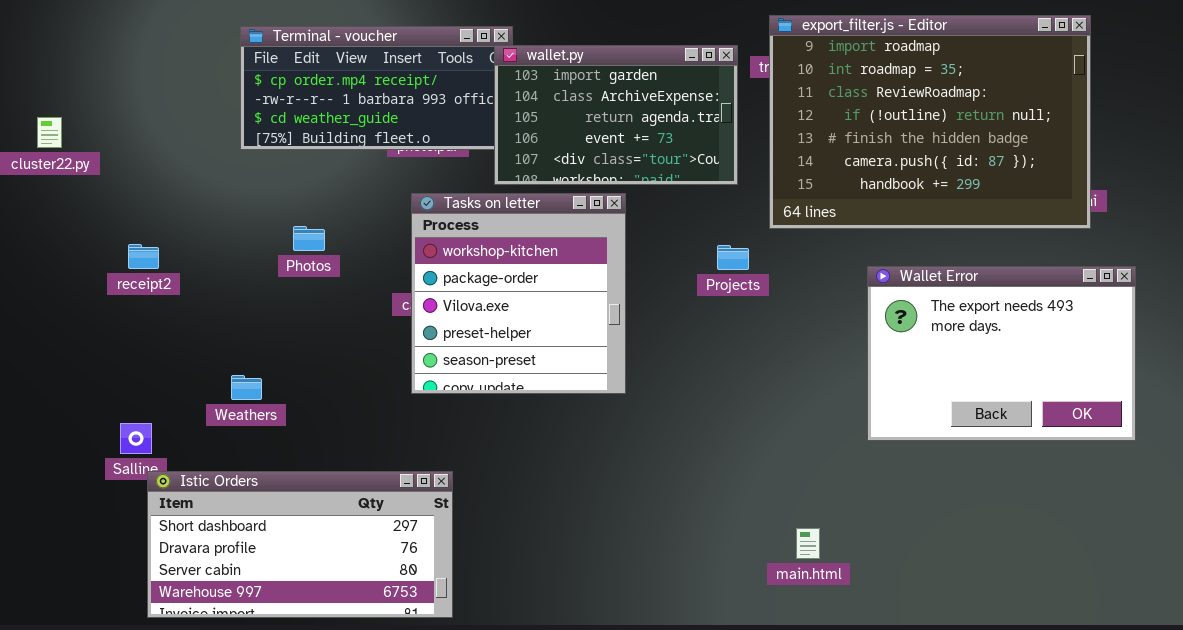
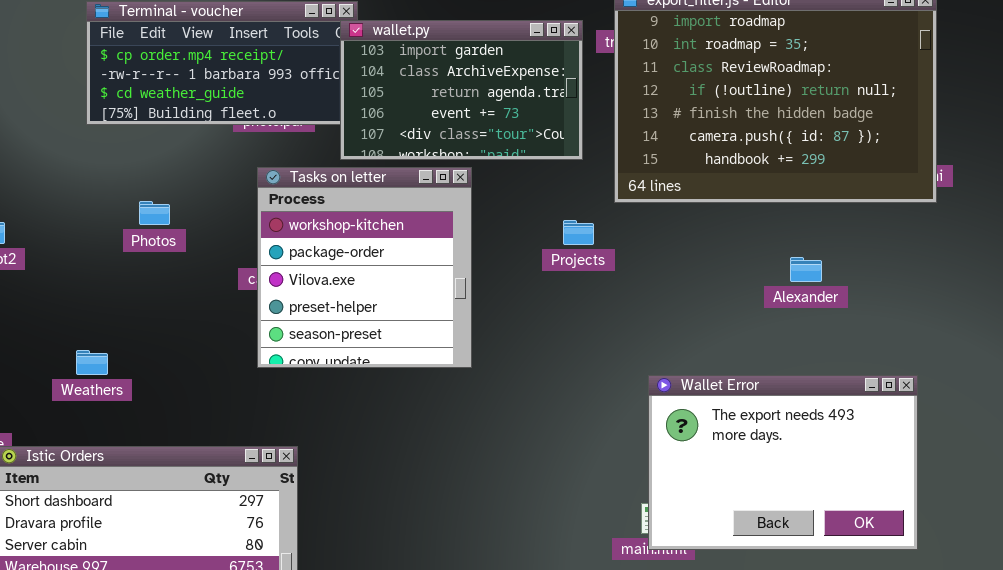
Wallet Error: [867,266,1136,441] -> [648,375,918,550], moved

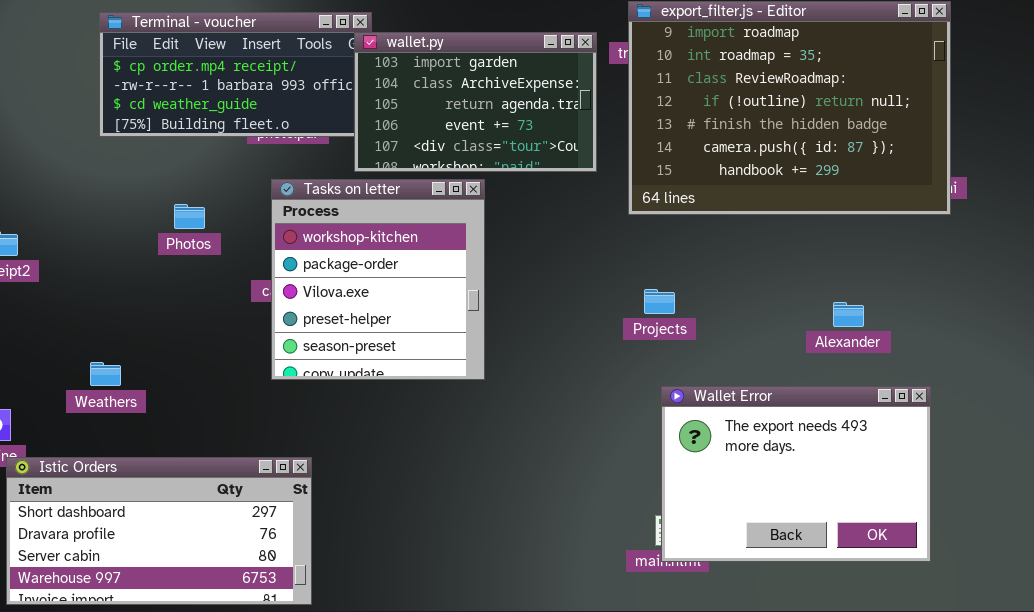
Photos: [139,201,170,225] -> [174,204,205,229], moved
Projects: [563,220,594,245] -> [644,289,675,314], moved
Alexander: [790,257,822,282] -> [833,302,864,327], moved

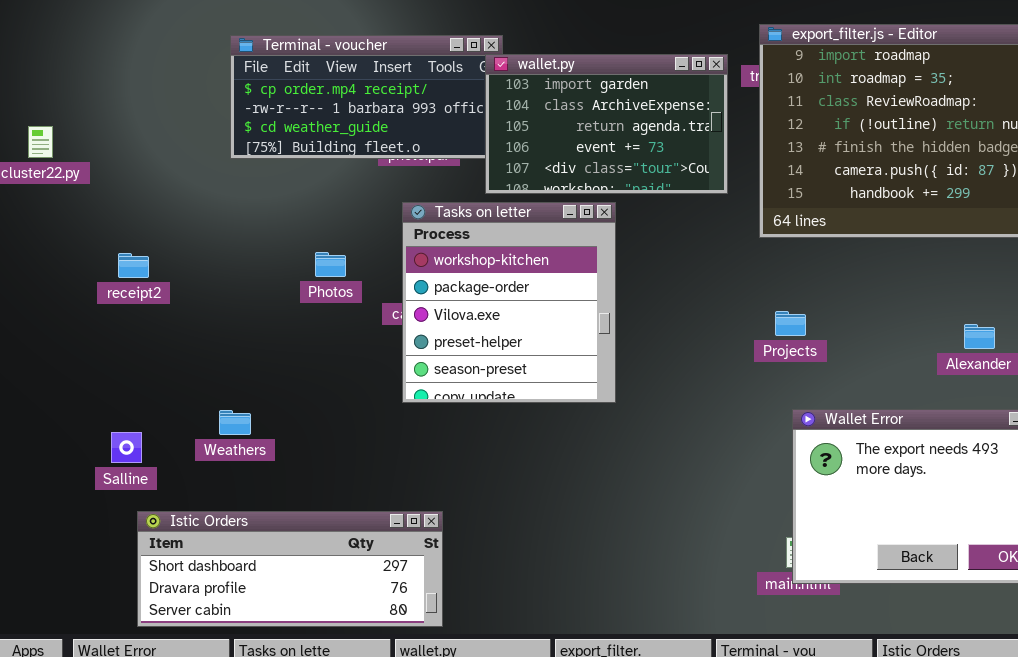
Photos: [174,204,205,229] -> [315,252,346,277], moved
Weathers: [90,362,121,386] -> [219,410,251,435], moved
Istic Orders: [6,457,312,605] -> [137,511,443,627], resized

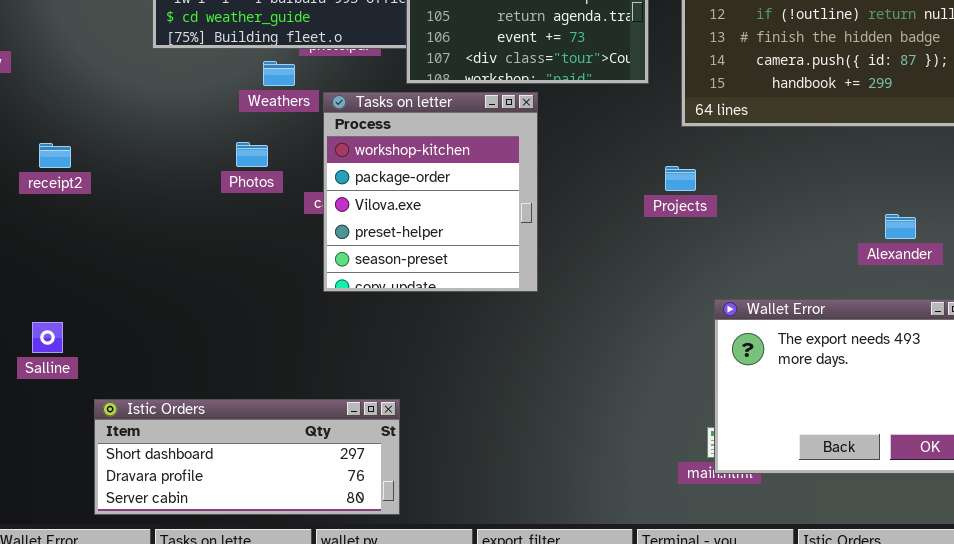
Projects: [775,311,806,336] -> [665,166,696,191], moved
Weathers: [219,410,251,435] -> [263,61,295,86], moved
Istic Orders: [137,511,443,627] -> [94,399,400,515], moved

